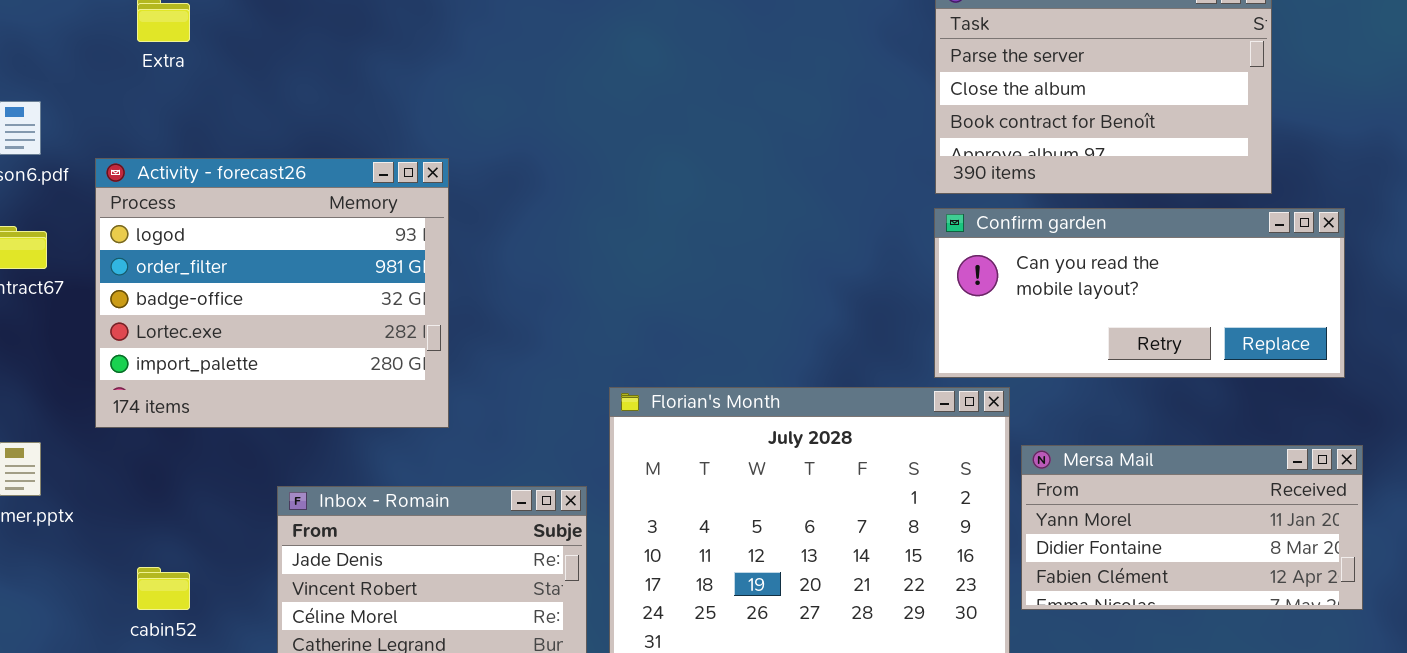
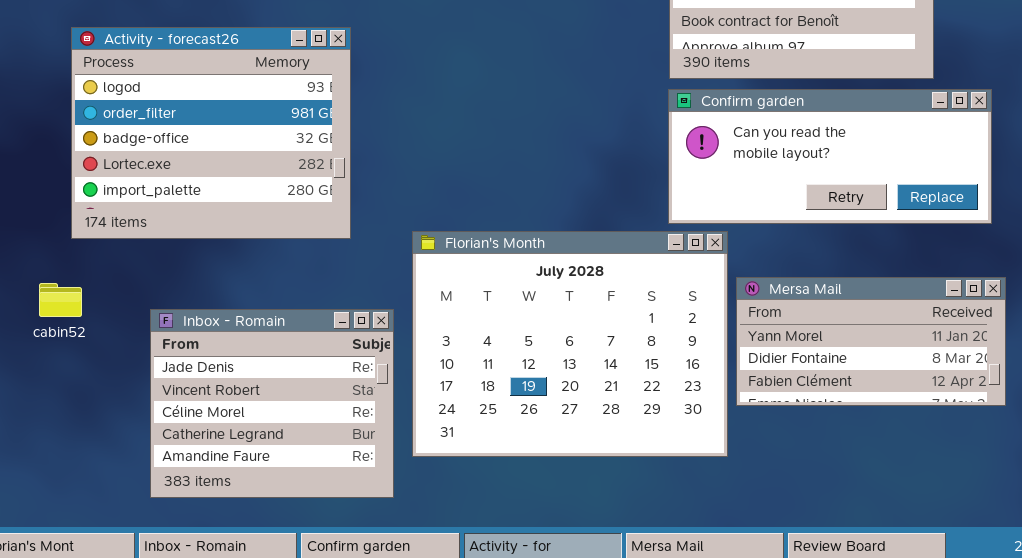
Activity - forecast26: [95,158,449,428] -> [71,27,351,239], moved
cabin52: [137,567,190,610] -> [39,283,82,317], moved

